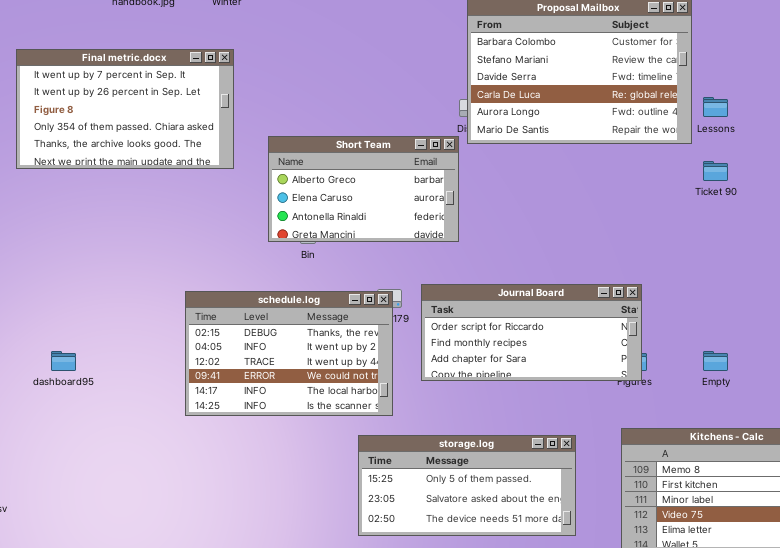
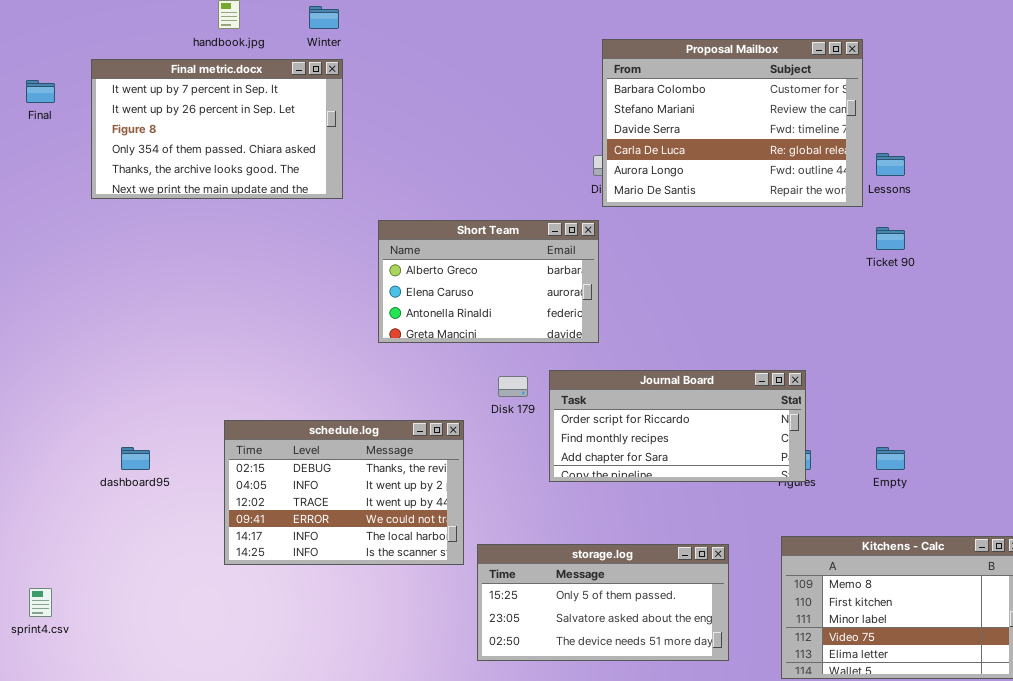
Final metric.docx: [16,49,234,169] -> [91,59,343,199], moved
Short Team: [268,136,459,242] -> [378,220,599,343], moved
schedule.log: [185,291,393,416] -> [224,420,464,565], moved

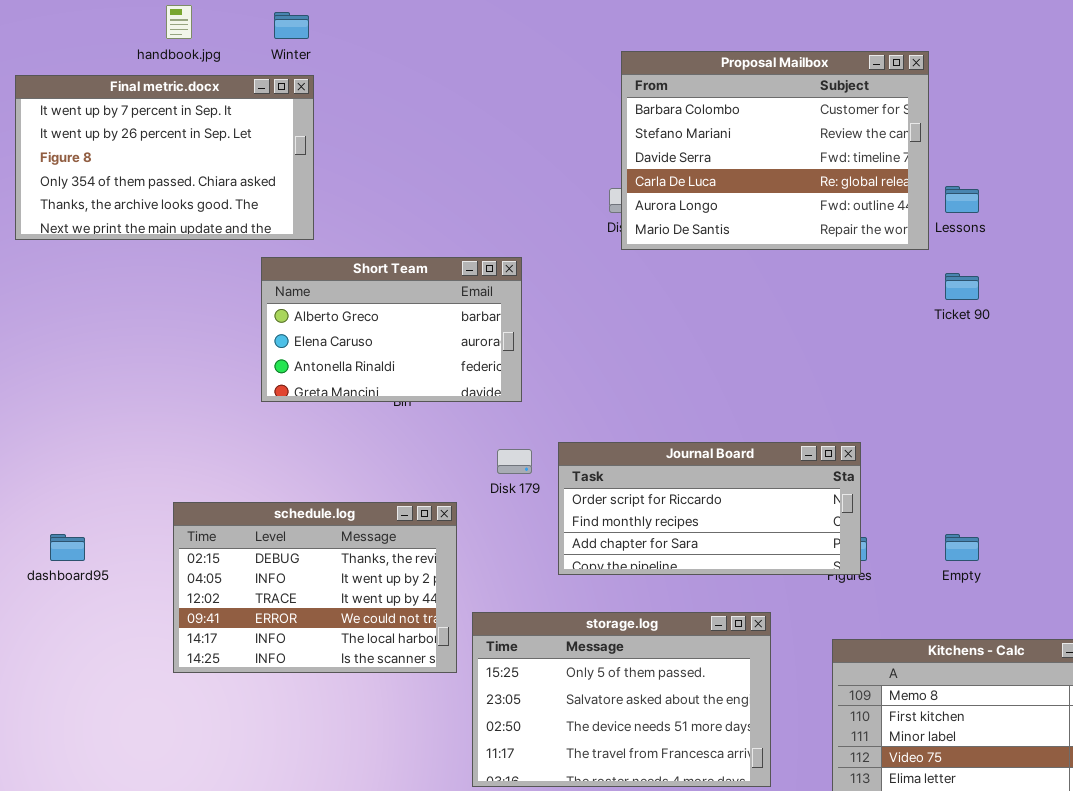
Short Team: [378,220,599,343] -> [261,257,522,402], moved
storage.log: [477,544,729,661] -> [472,612,771,787], resized

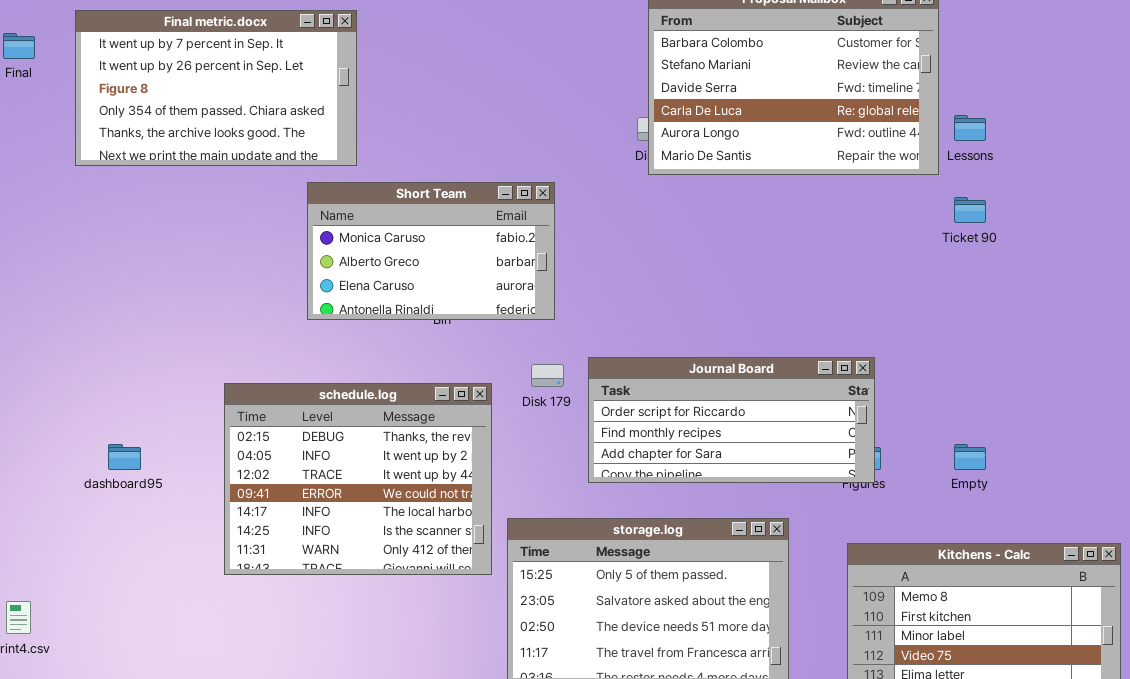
Short Team: [261,257,522,402] -> [307,182,555,320], scrolled up 1 row
schedule.log: [173,502,457,673] -> [224,383,492,575], resized

